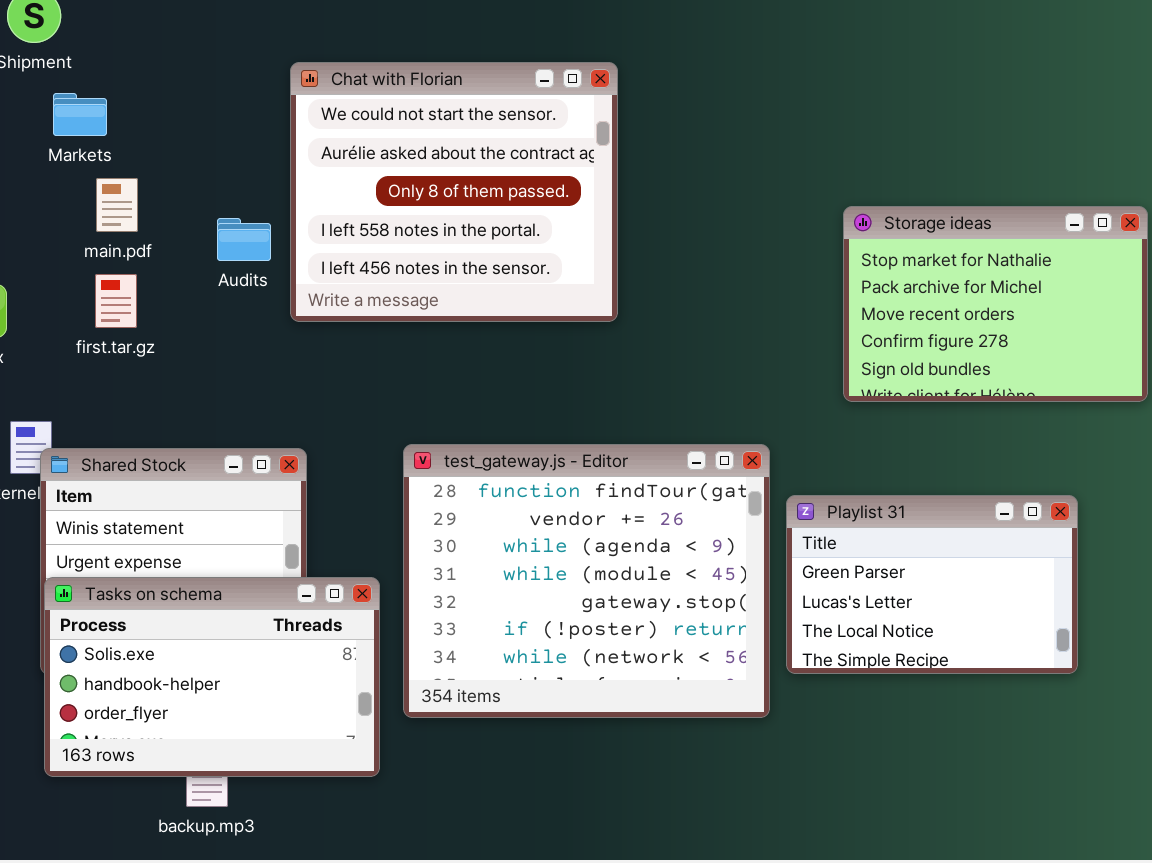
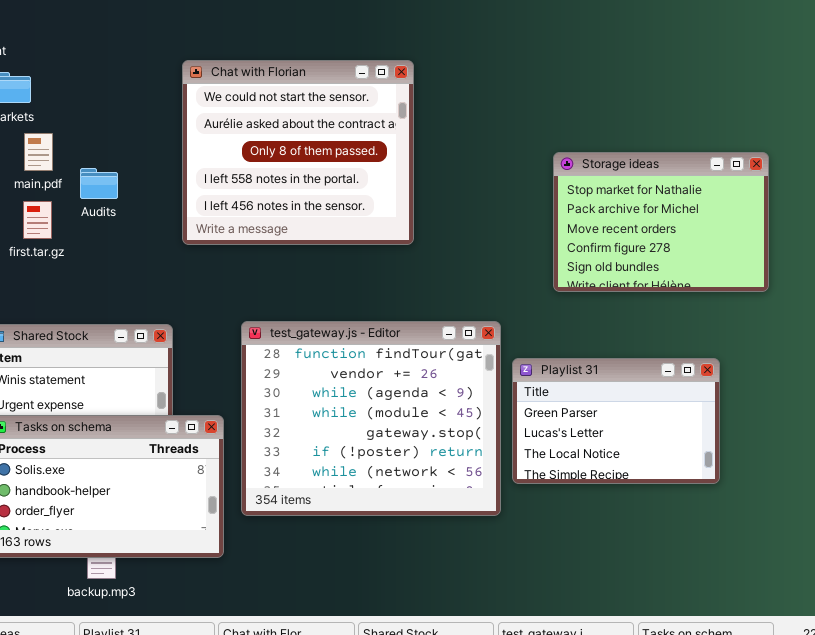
Chat with Florian: [290,62,618,322] -> [182,60,414,245], moved
Audits: [217,218,271,261] -> [80,168,118,199], moved

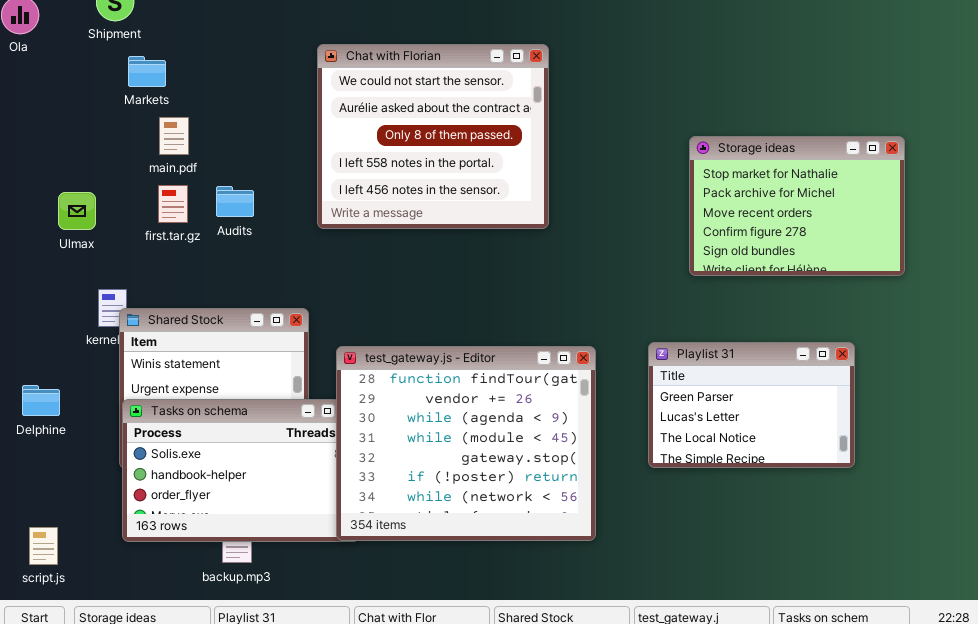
Audits: [80,168,118,199] -> [216,186,254,217], moved
test_gateway.js - Editor: [241,321,501,516] -> [336,346,596,541], moved

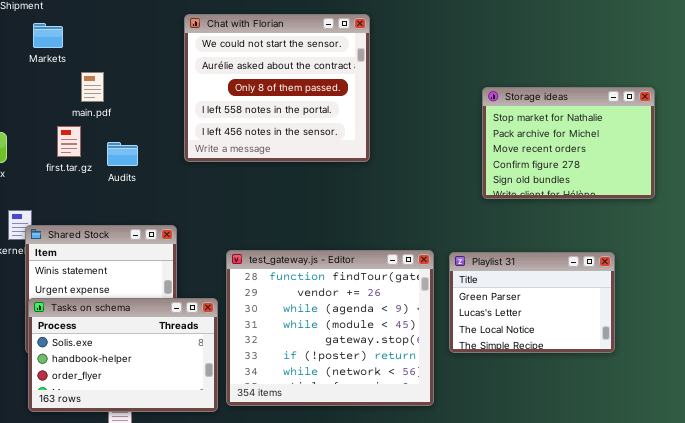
main.pdf: [159,117,189,155] -> [81,72,104,102], moved
Audits: [216,186,254,217] -> [107,142,138,166], moved
test_gateway.js - Editor: [336,346,596,541] -> [226,250,434,406], moved

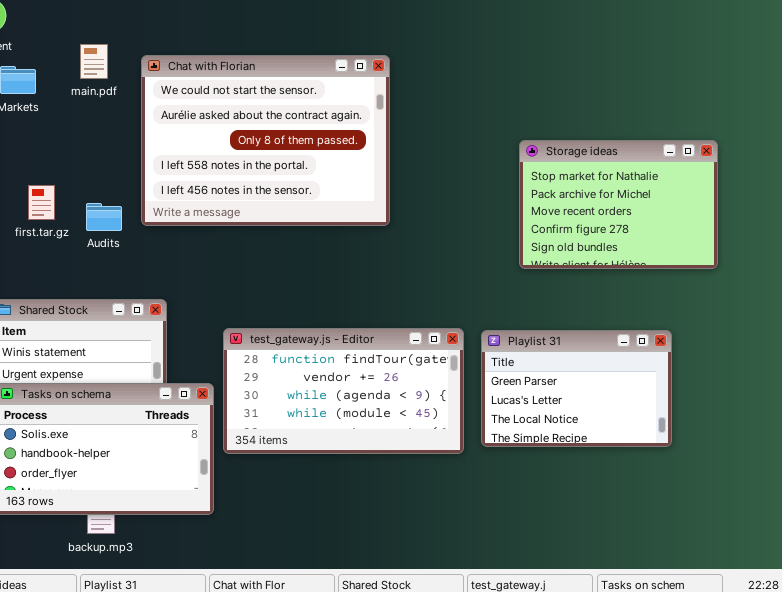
Chat with Florian: [184,14,370,162] -> [141,55,390,226], resized
main.pdf: [81,72,104,102] -> [80,44,108,79], moved
test_gateway.js - Editor: [226,250,434,406] -> [223,328,464,454], resized

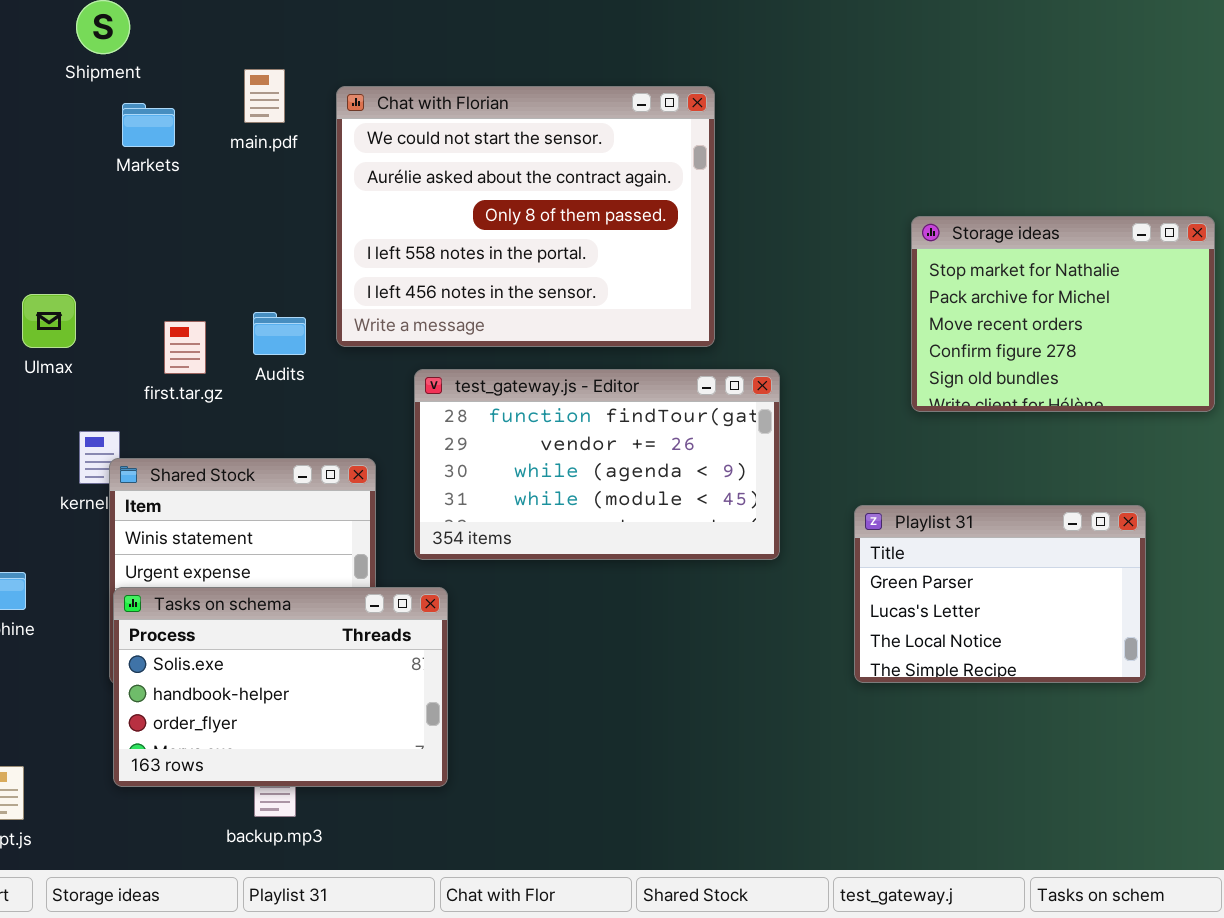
first.tar.gz: [28,185,55,220] -> [164,321,206,374], moved
test_gateway.js - Editor: [223,328,464,454] -> [414,369,780,560], moved

